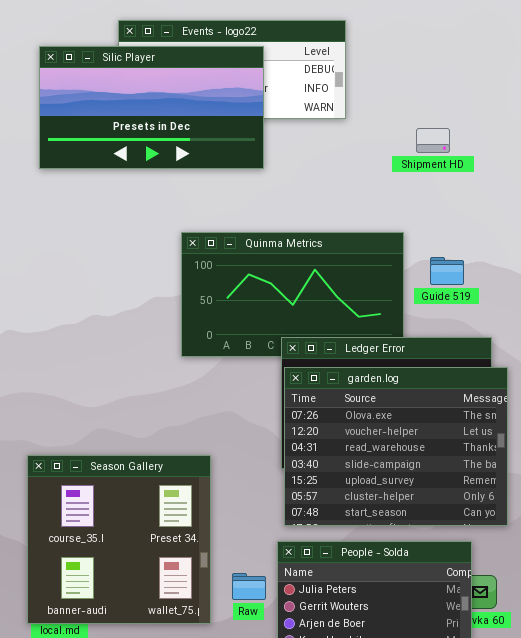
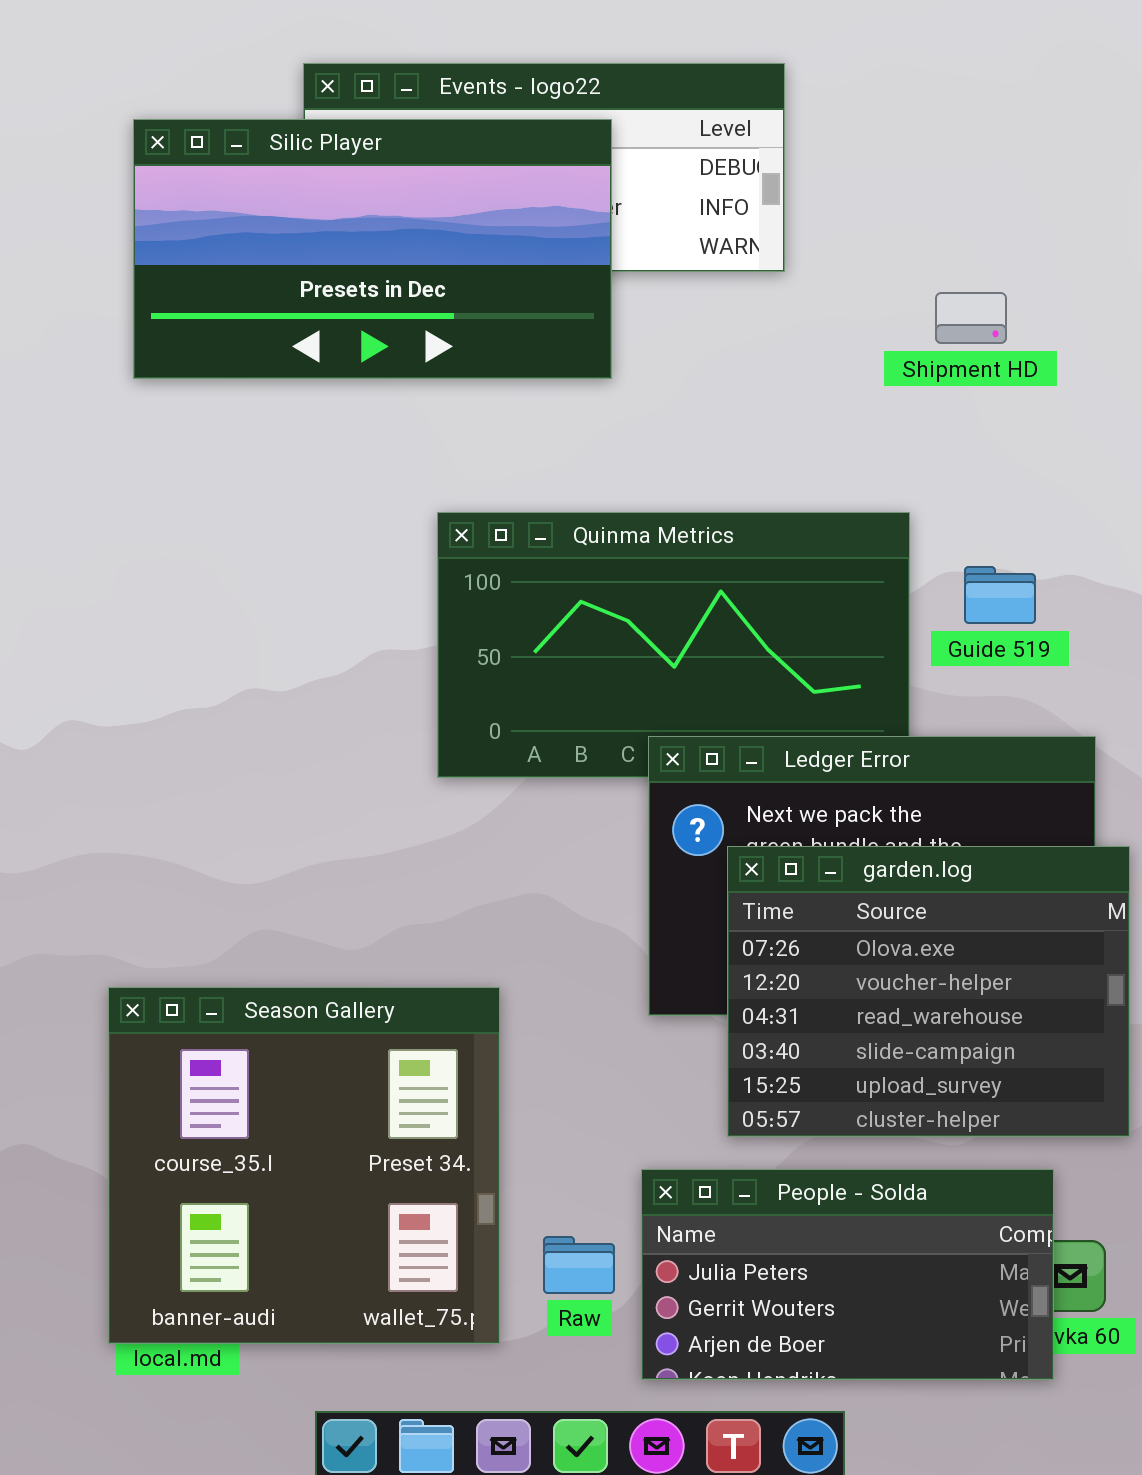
garden.log: [284,367,508,526] -> [727,846,1130,1137], resized

